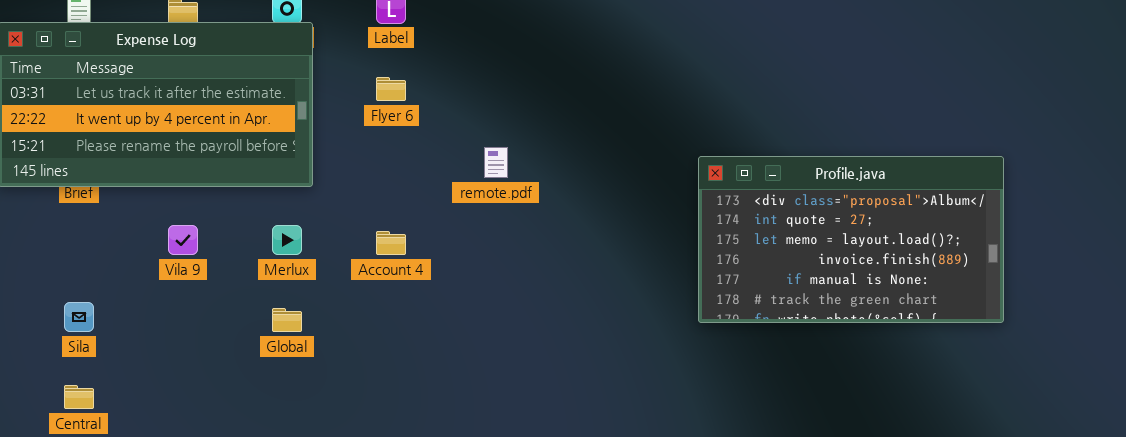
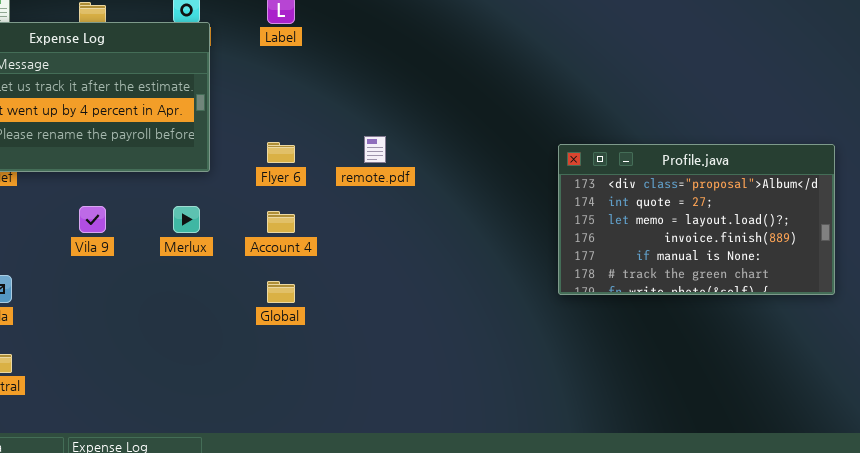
Flyer 6: [376,77,406,101] -> [267,142,295,163], moved
Global: [272,308,302,332] -> [267,281,295,303], moved

